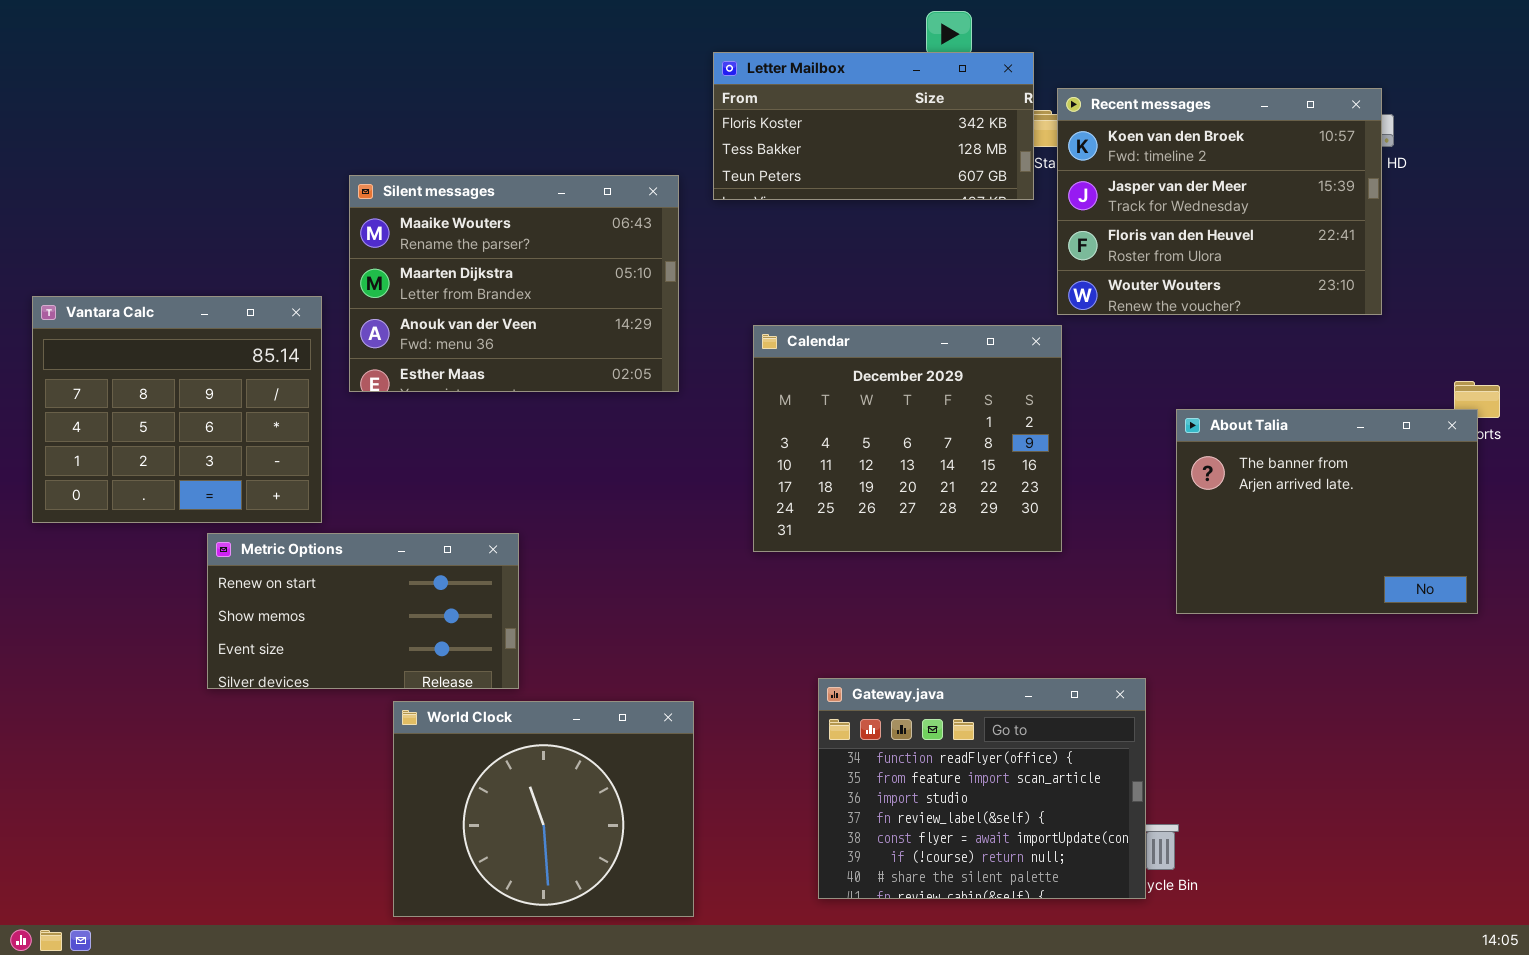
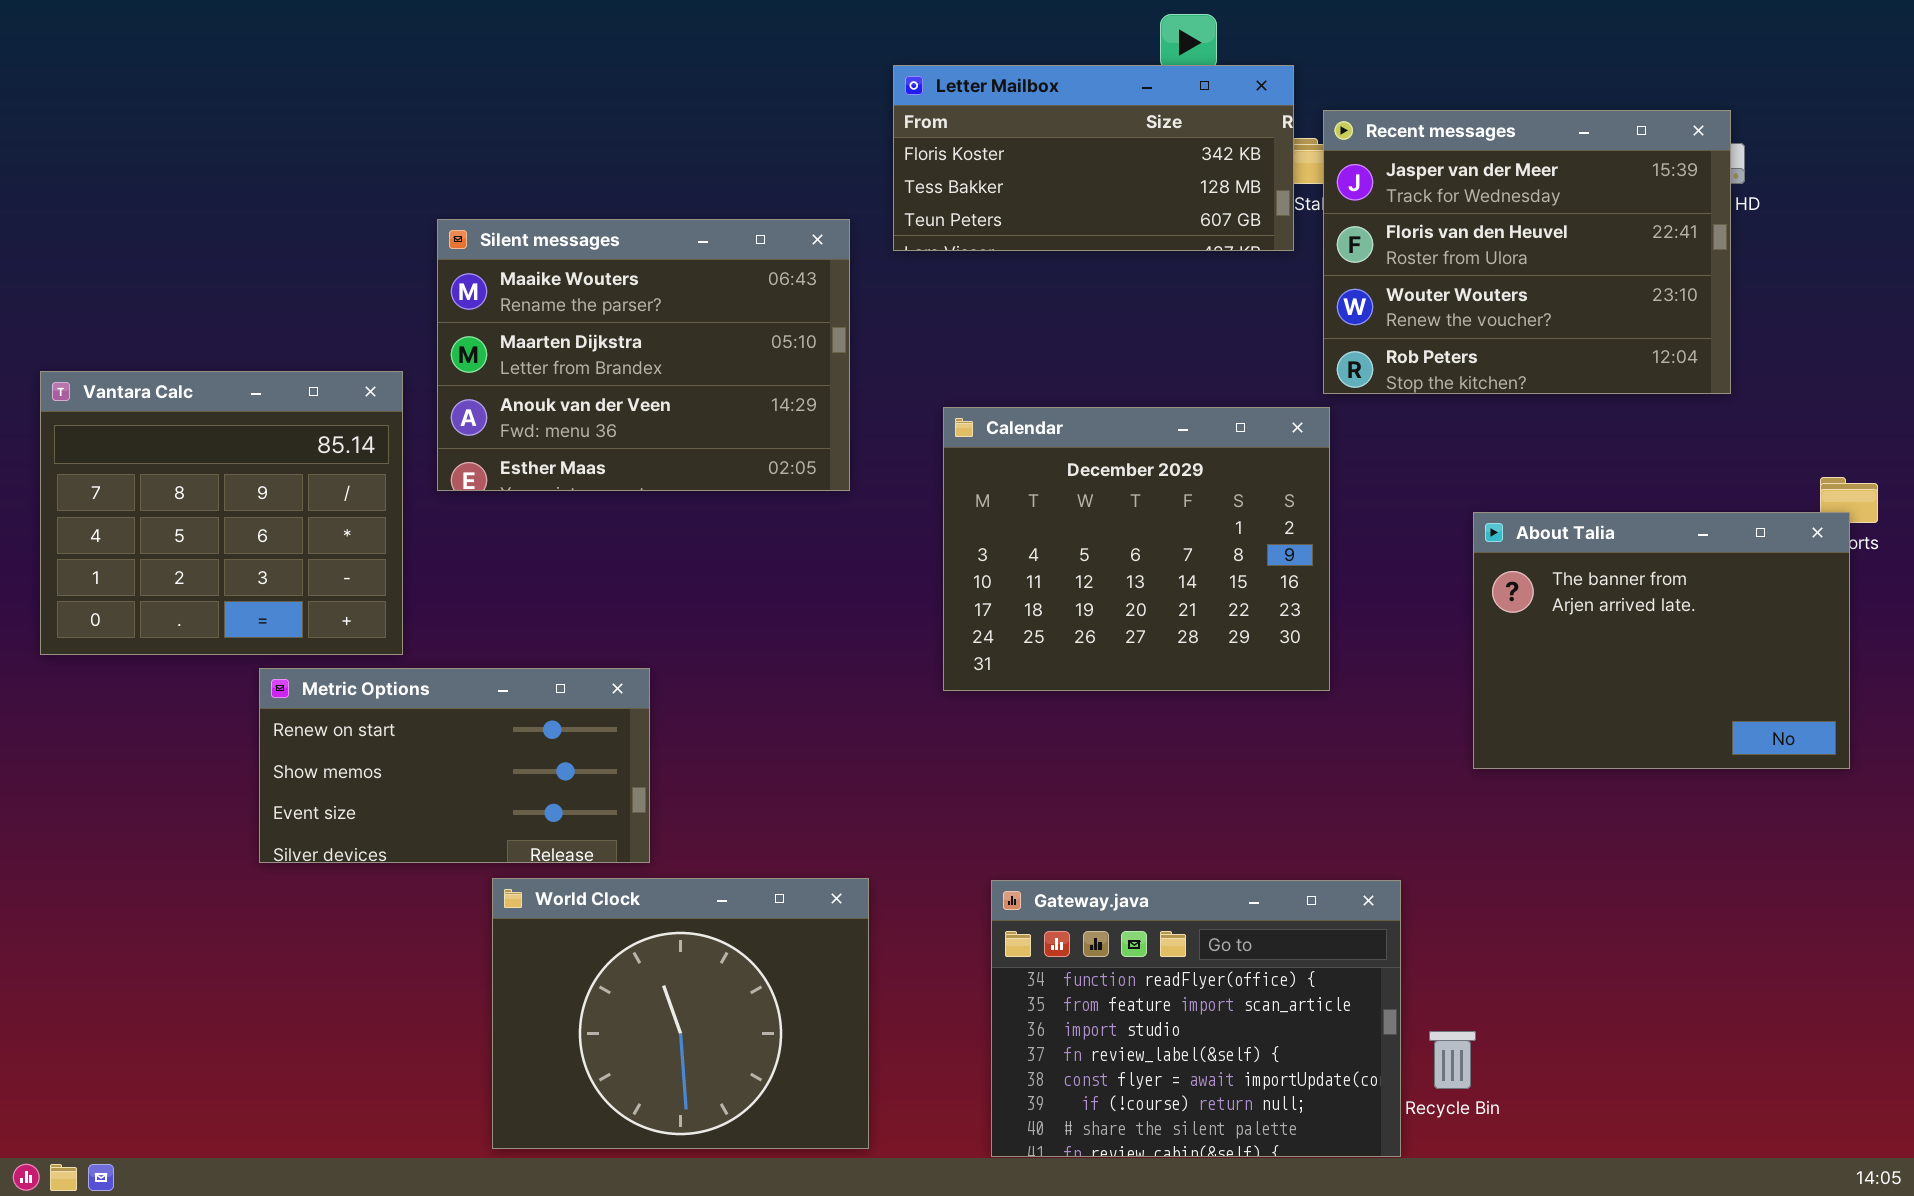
Recent messages: [1057,88,1382,315] -> [1323,110,1731,394], scrolled down 1 row
Gateway.java: [818,678,1146,899] -> [991,880,1401,1157], moved

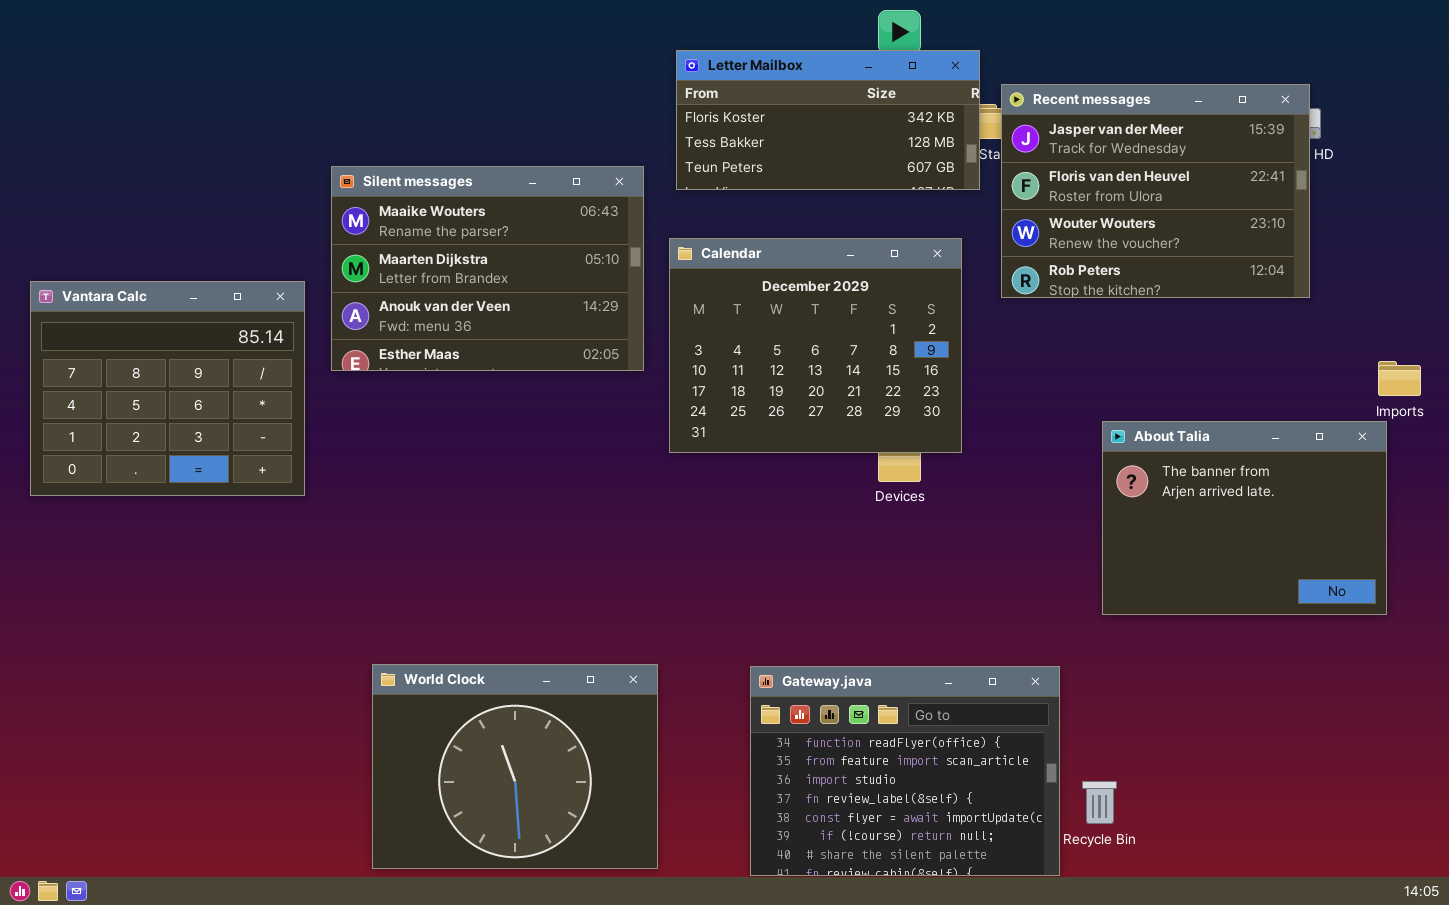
Calendar: [943,407,1330,691] -> [669,238,962,453], moved
About Talia: [1473,512,1850,769] -> [1102,421,1387,615], moved
Metric Options: [259,668,650,863] -> none, closed

